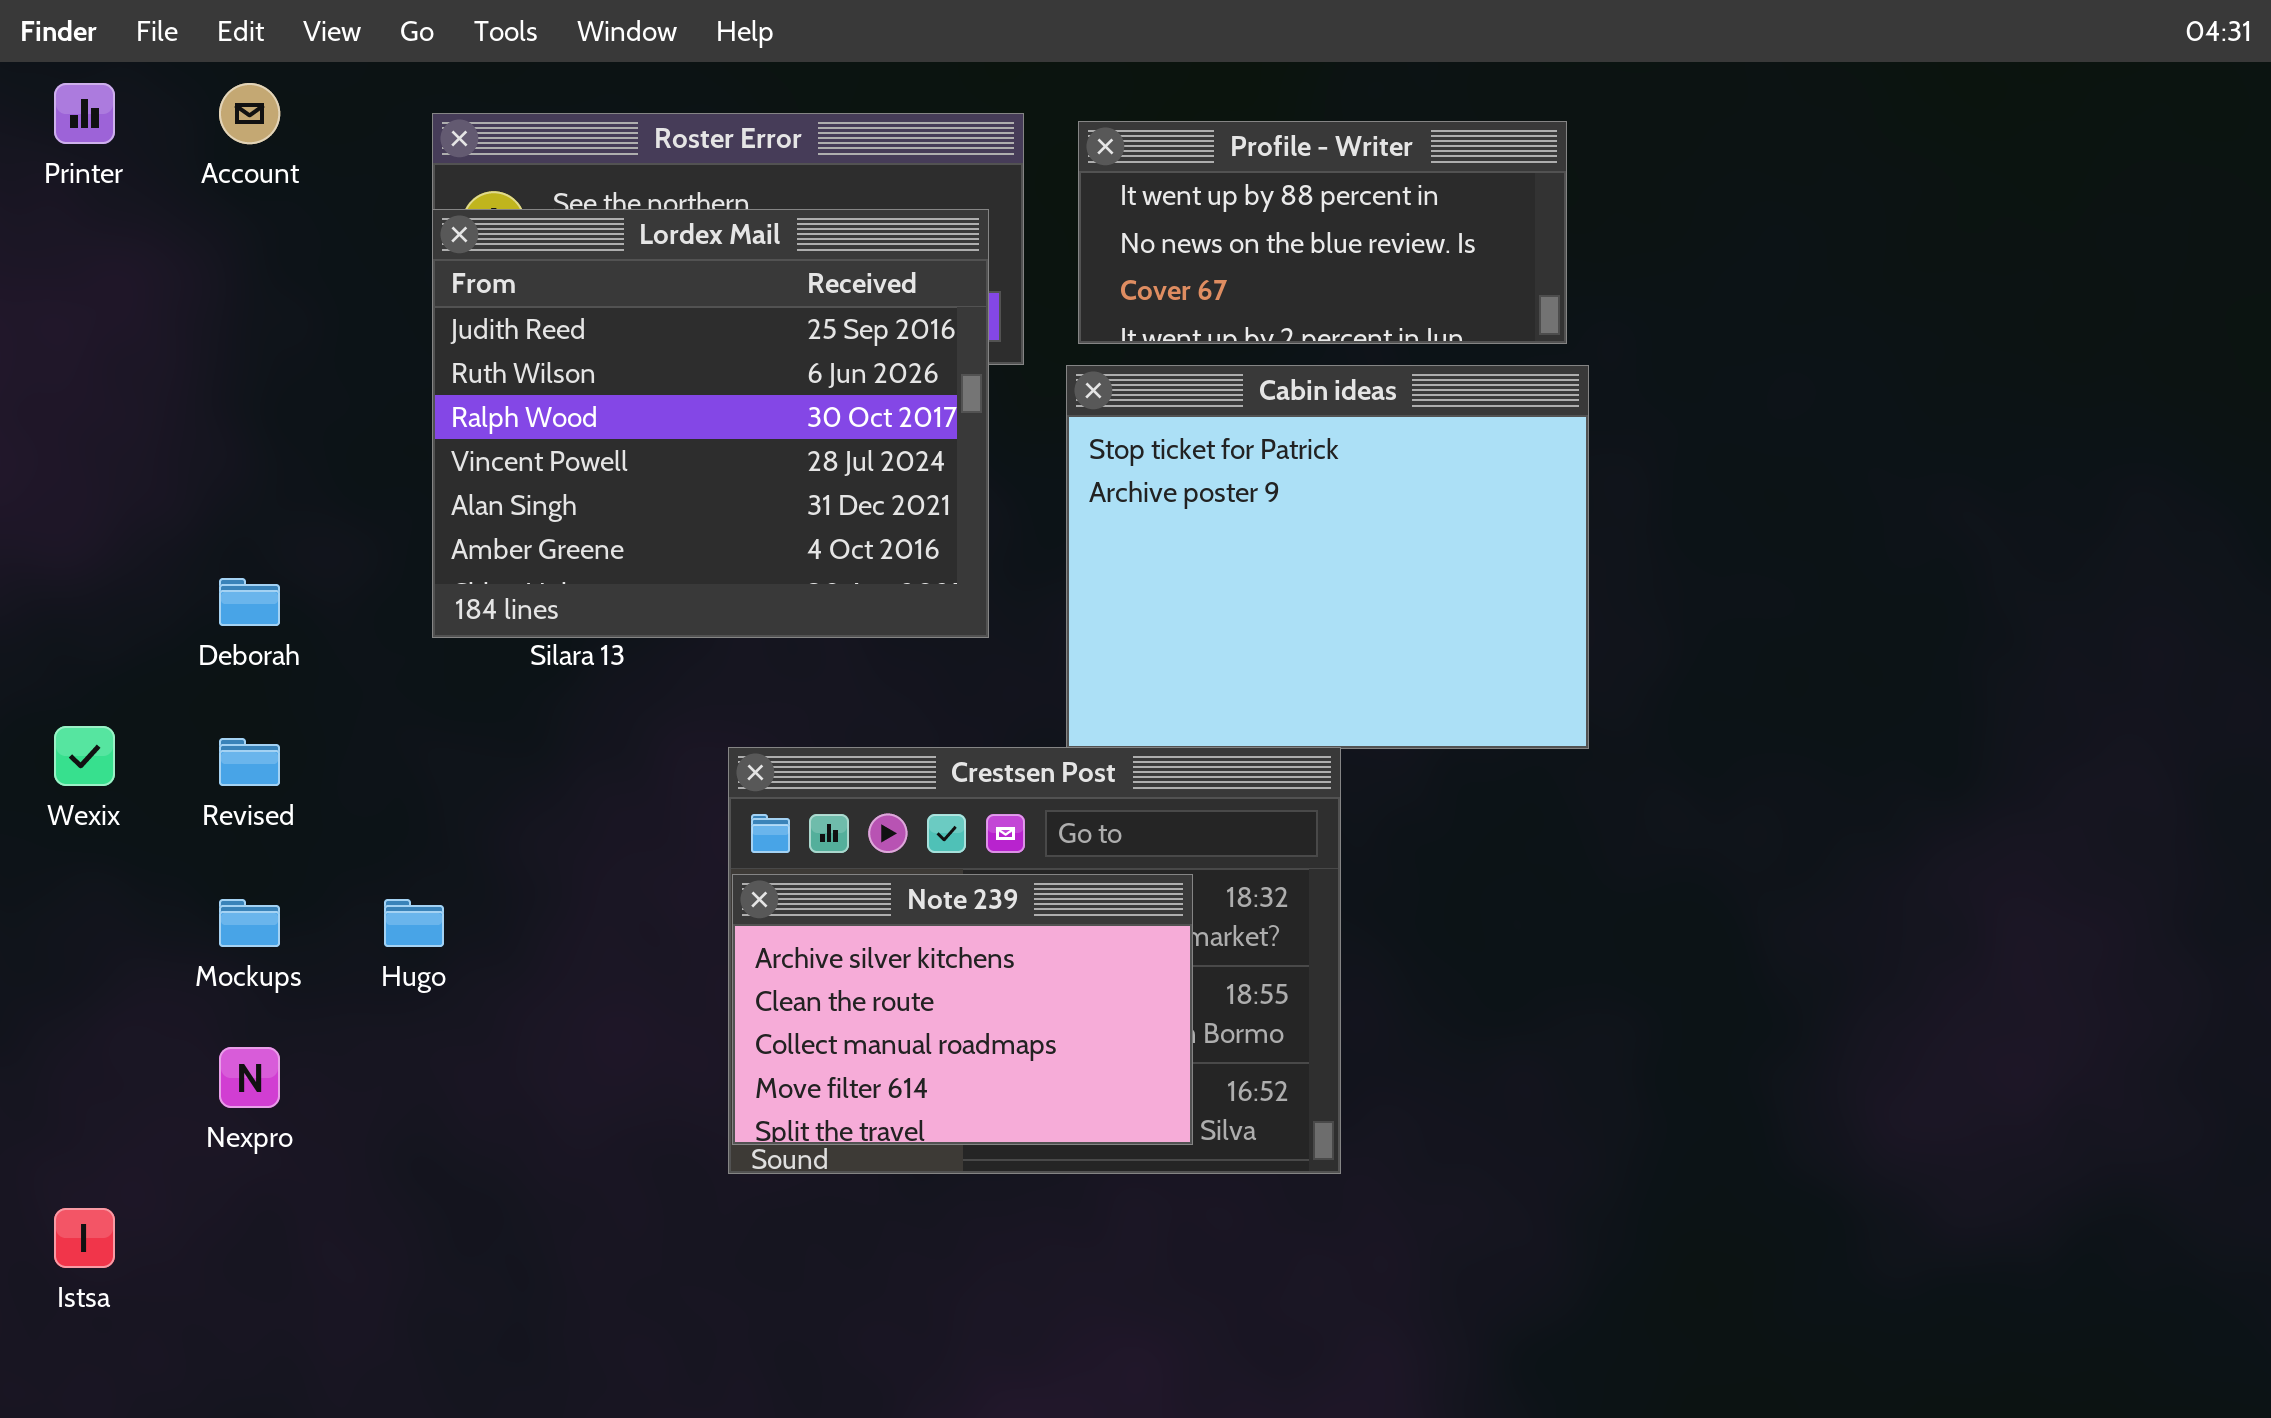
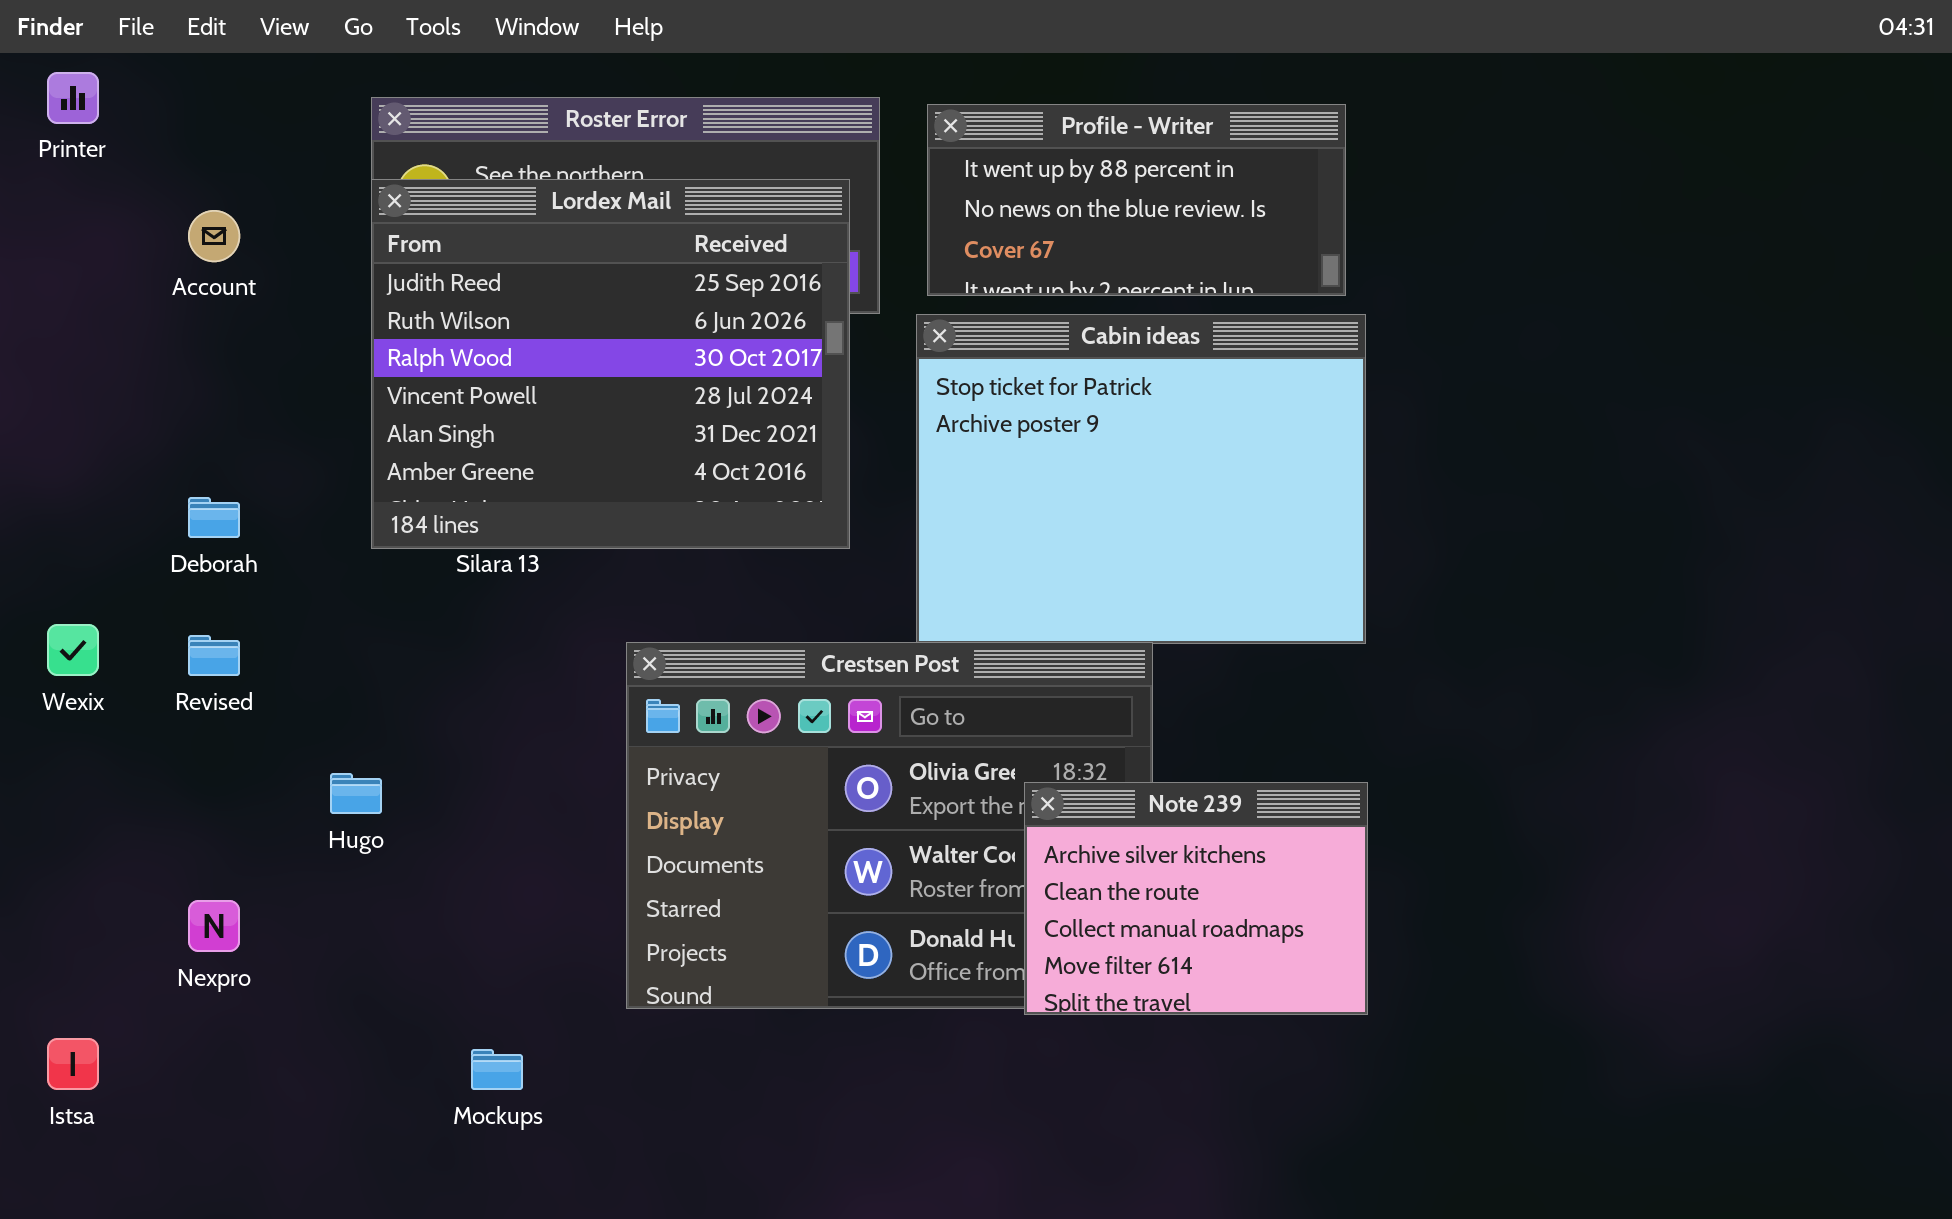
Account: [219,83,280,144] -> [188,210,240,262], moved
Note 239: [732,874,1193,1145] -> [1024,782,1368,1015], moved, resized
Mockups: [219,899,280,947] -> [471,1049,523,1090], moved

